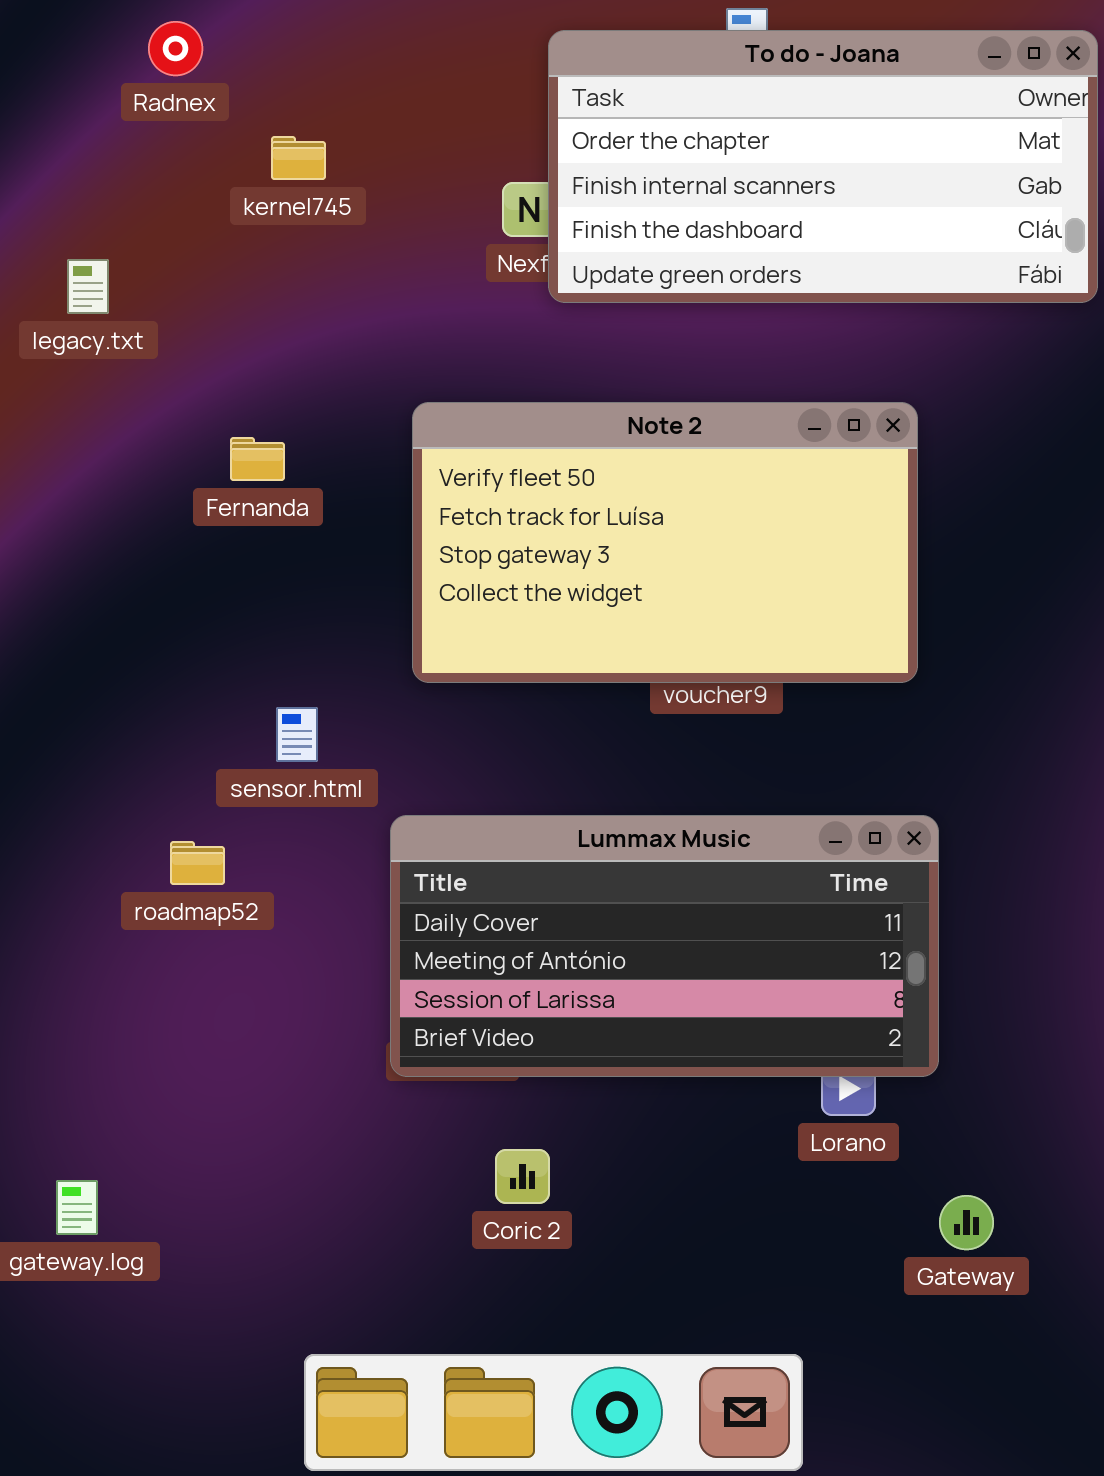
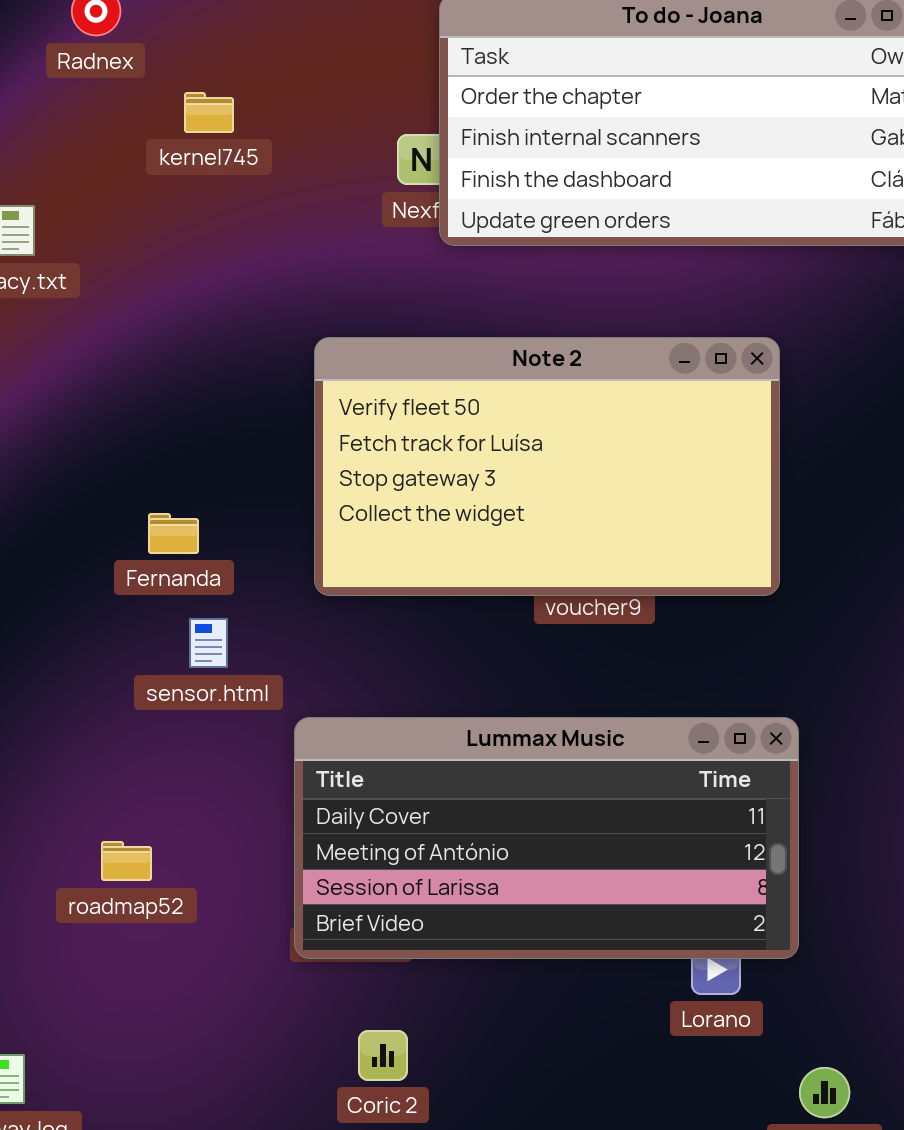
Fernanda: [230,437,285,481] -> [148,513,199,554], moved
roadmap52: [170,841,225,885] -> [101,841,152,881], moved
Coric 2: [495,1149,550,1204] -> [358,1030,408,1081], moved

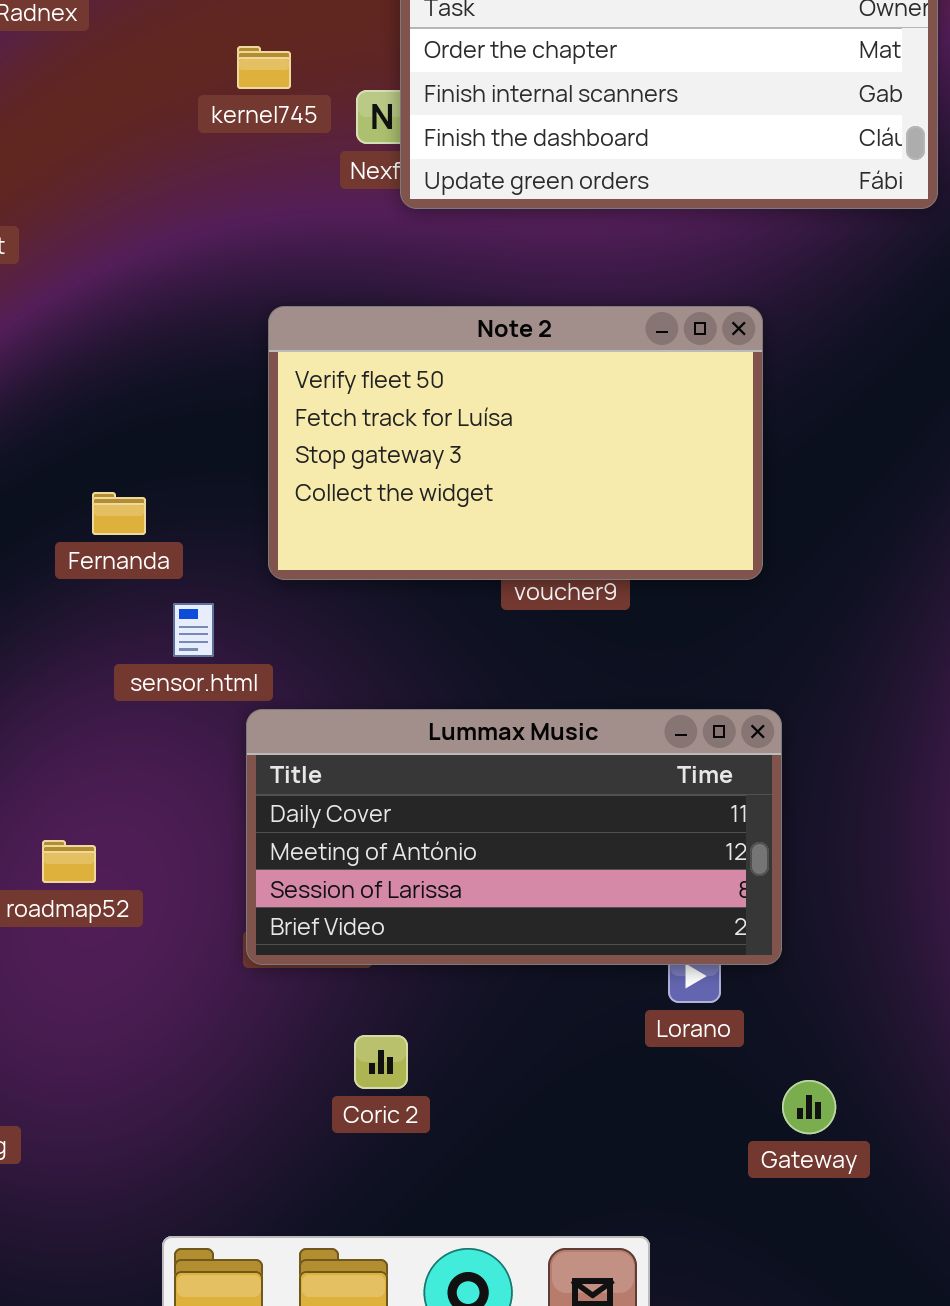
kernel745: [184,92,234,133] -> [237,46,291,89], moved
sensor.html: [189,618,228,668] -> [173,603,214,657], moved
Coric 2: [358,1030,408,1081] -> [354,1035,408,1089], moved

